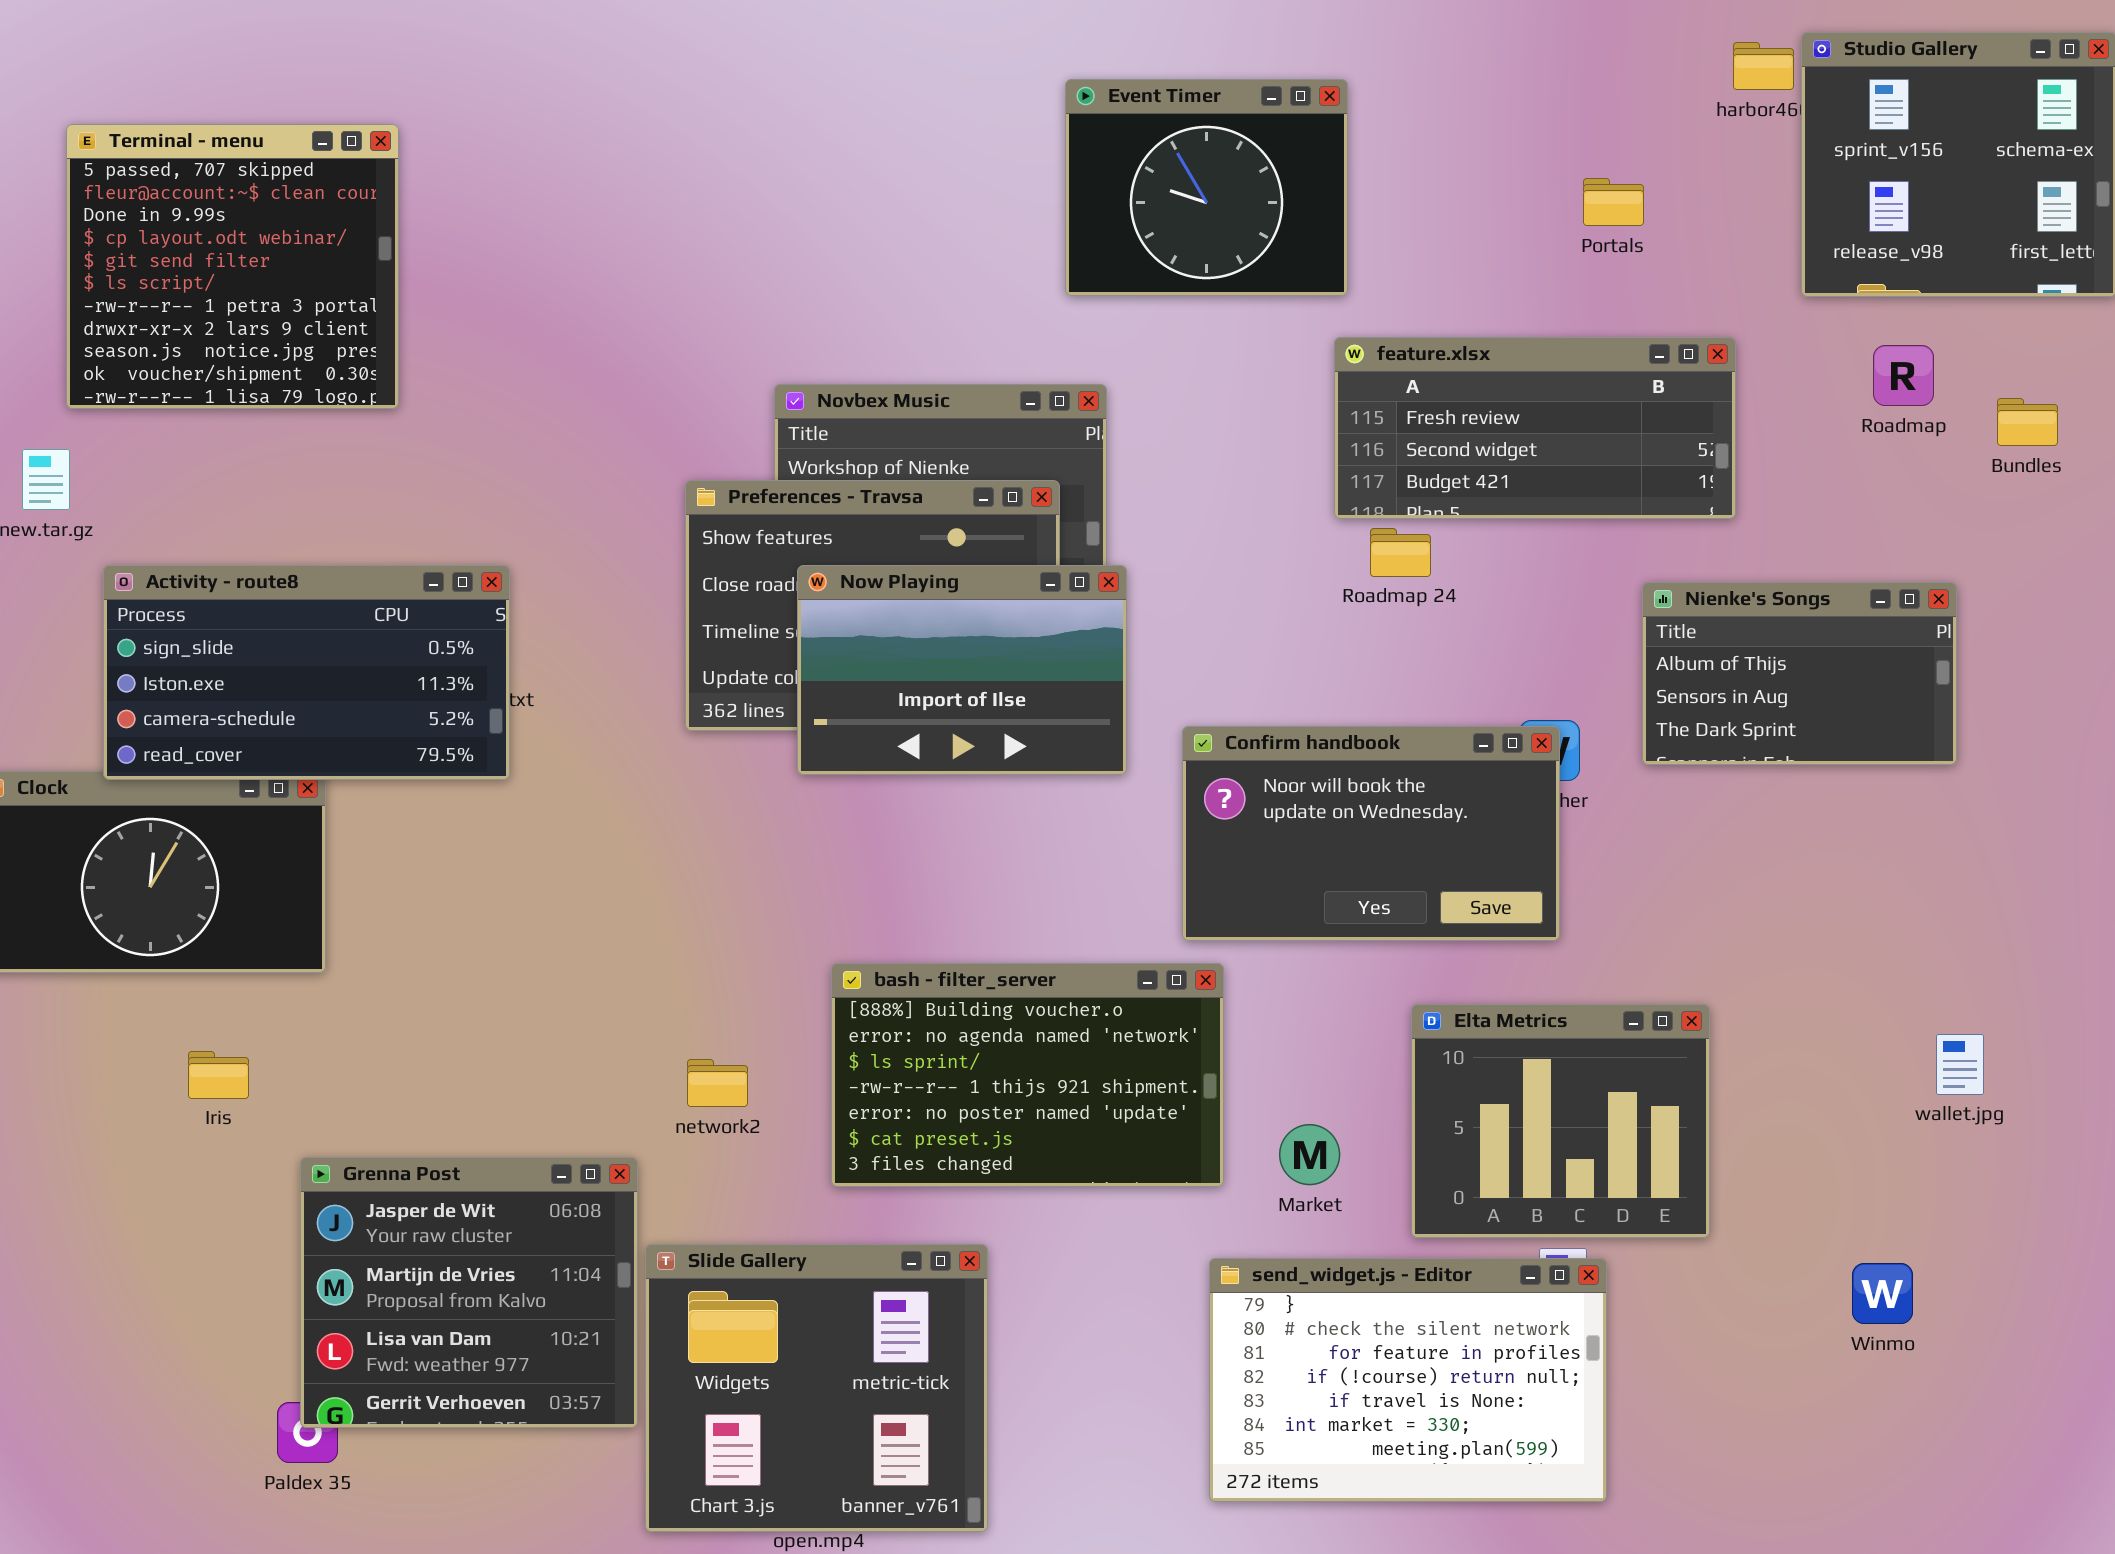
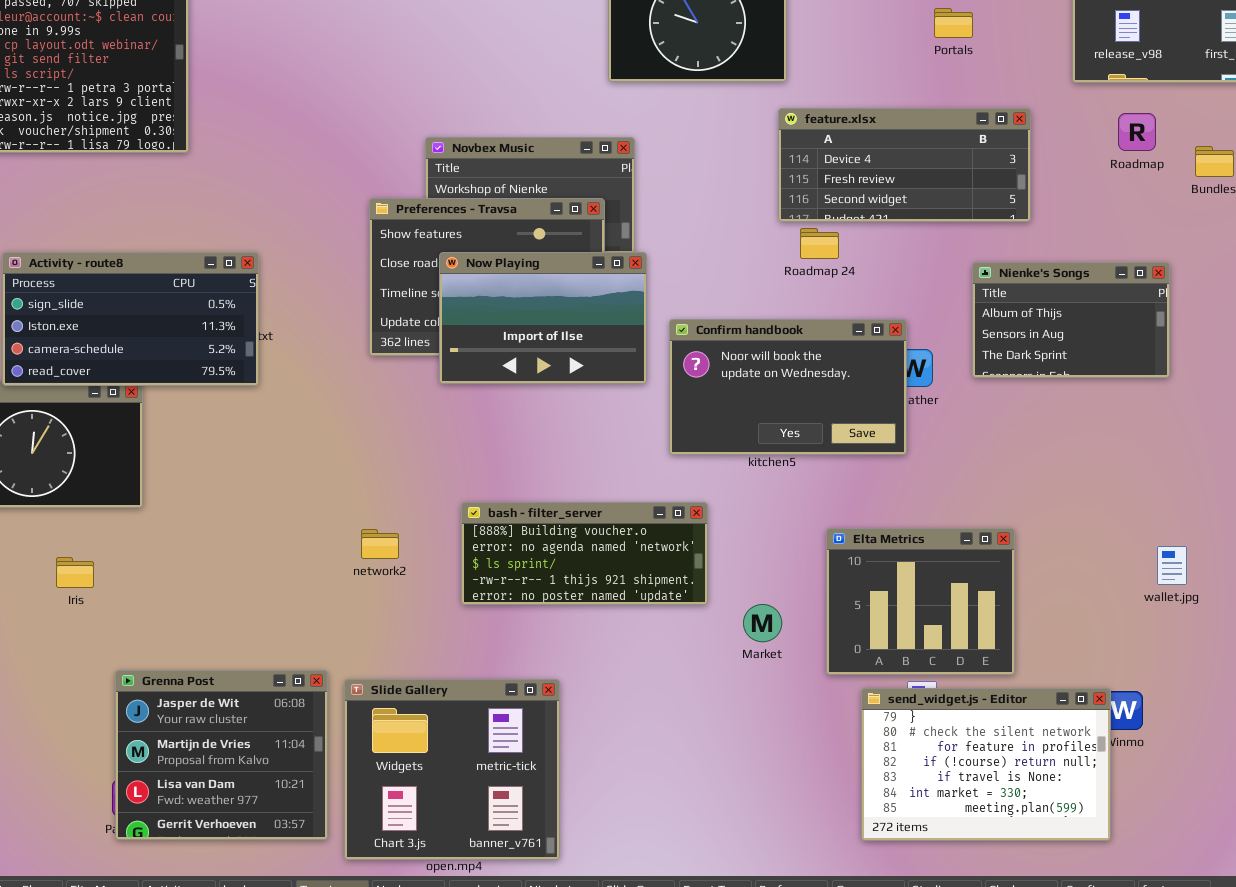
feature.xlsx: [1334,337,1736,519] -> [778,108,1031,222], scrolled up 1 row
Confirm handbook: [1182,726,1560,941] -> [669,319,907,455], moved
bash - filter_server: [831,963,1224,1187] -> [461,502,708,605], resized
network2: [687,1059,748,1107] -> [361,529,399,559], moved
Grenna Post: [300,1157,638,1428] -> [115,670,328,840], moved
send_widget.js - Editor: [1209,1258,1607,1502] -> [861,688,1111,841], moved

